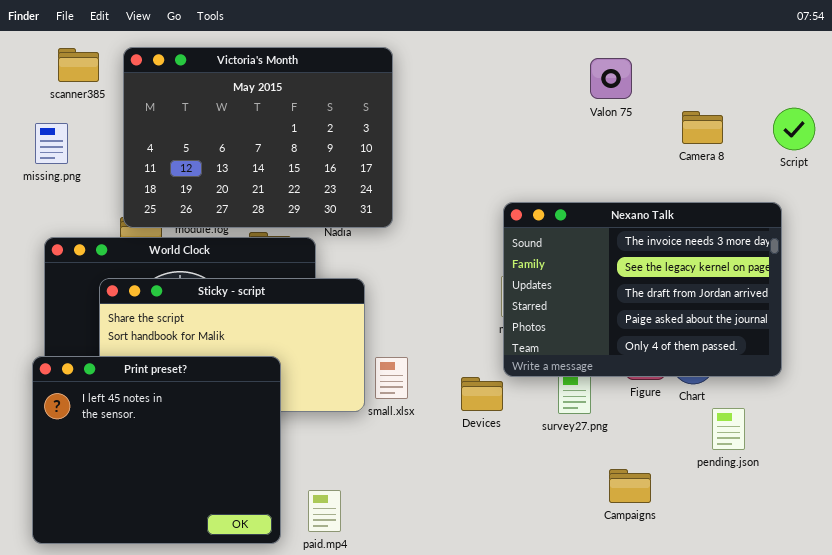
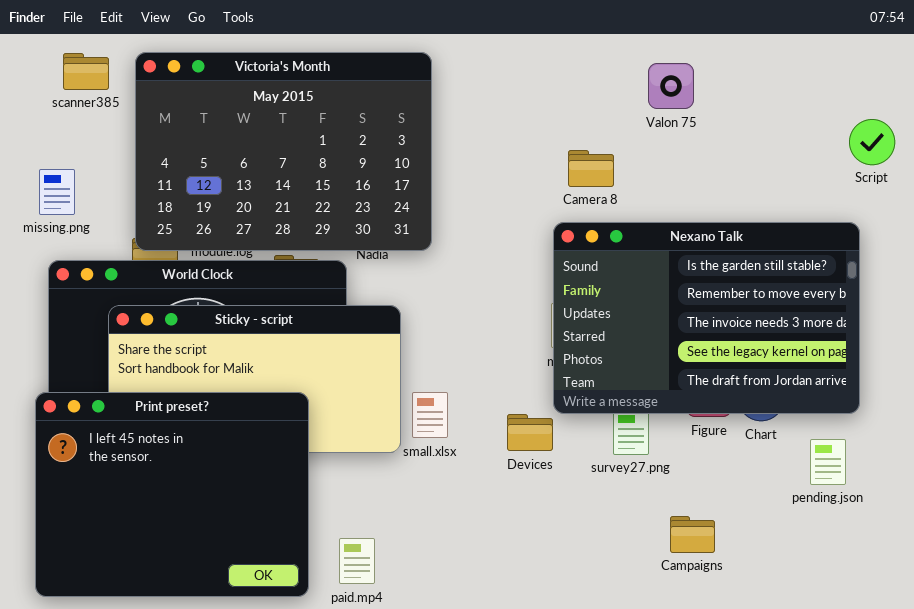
Camera 8: [682,111,723,144] -> [568,150,614,187], moved
missing.png: [35,123,68,164] -> [39,169,75,215], moved
Nexano Talk: [503,202,782,377] -> [553,222,860,414], scrolled up 2 rows
pending.json: [712,408,745,450] -> [810,439,846,485], moved

